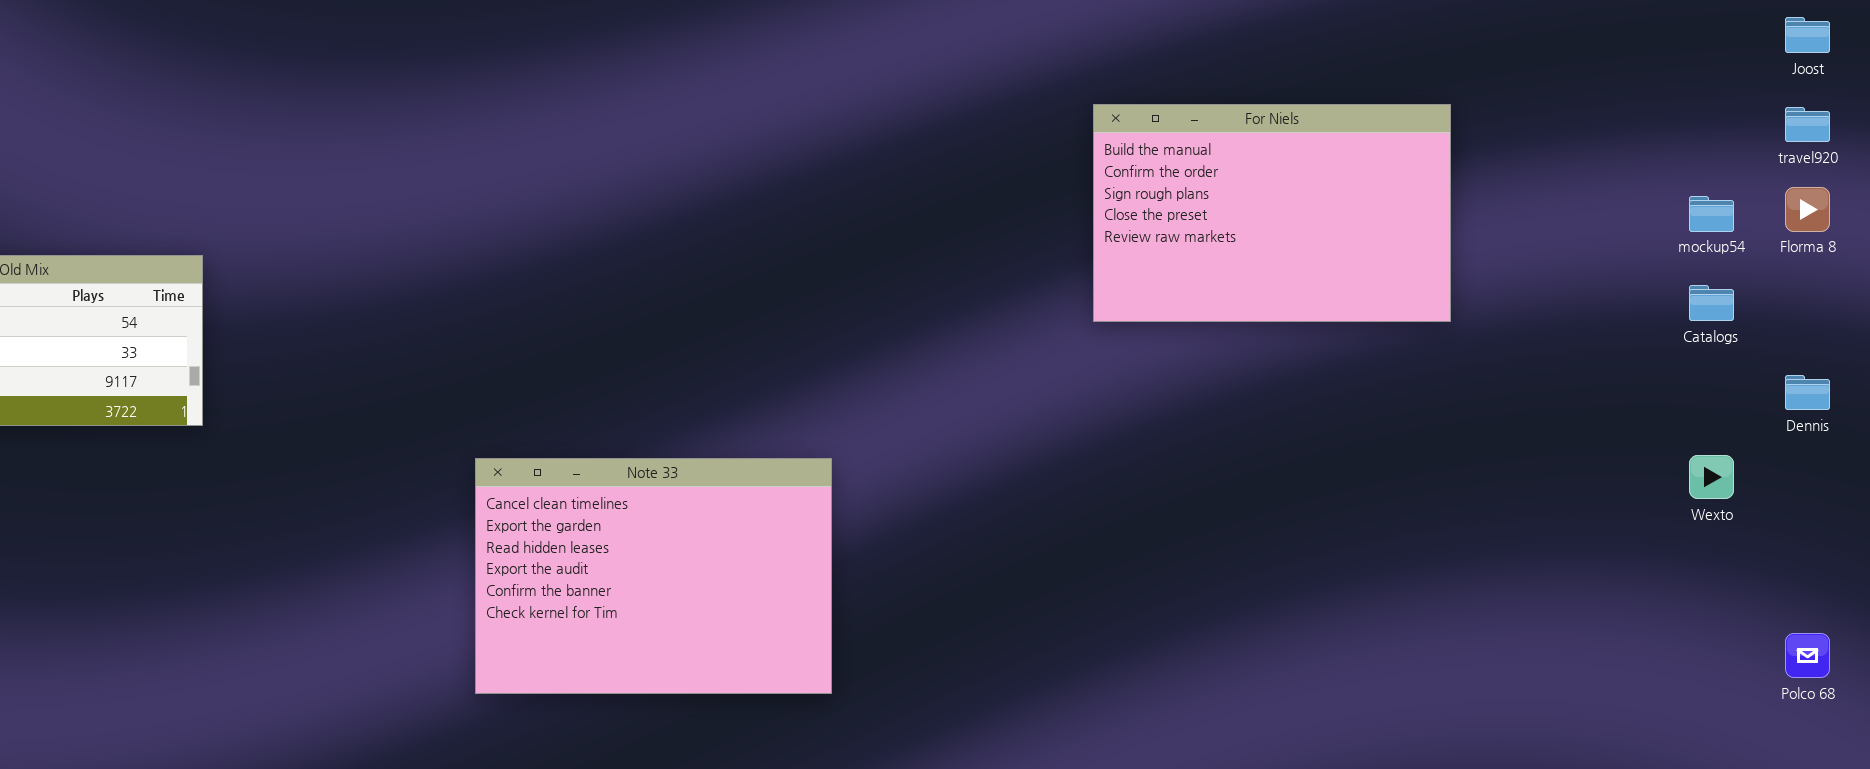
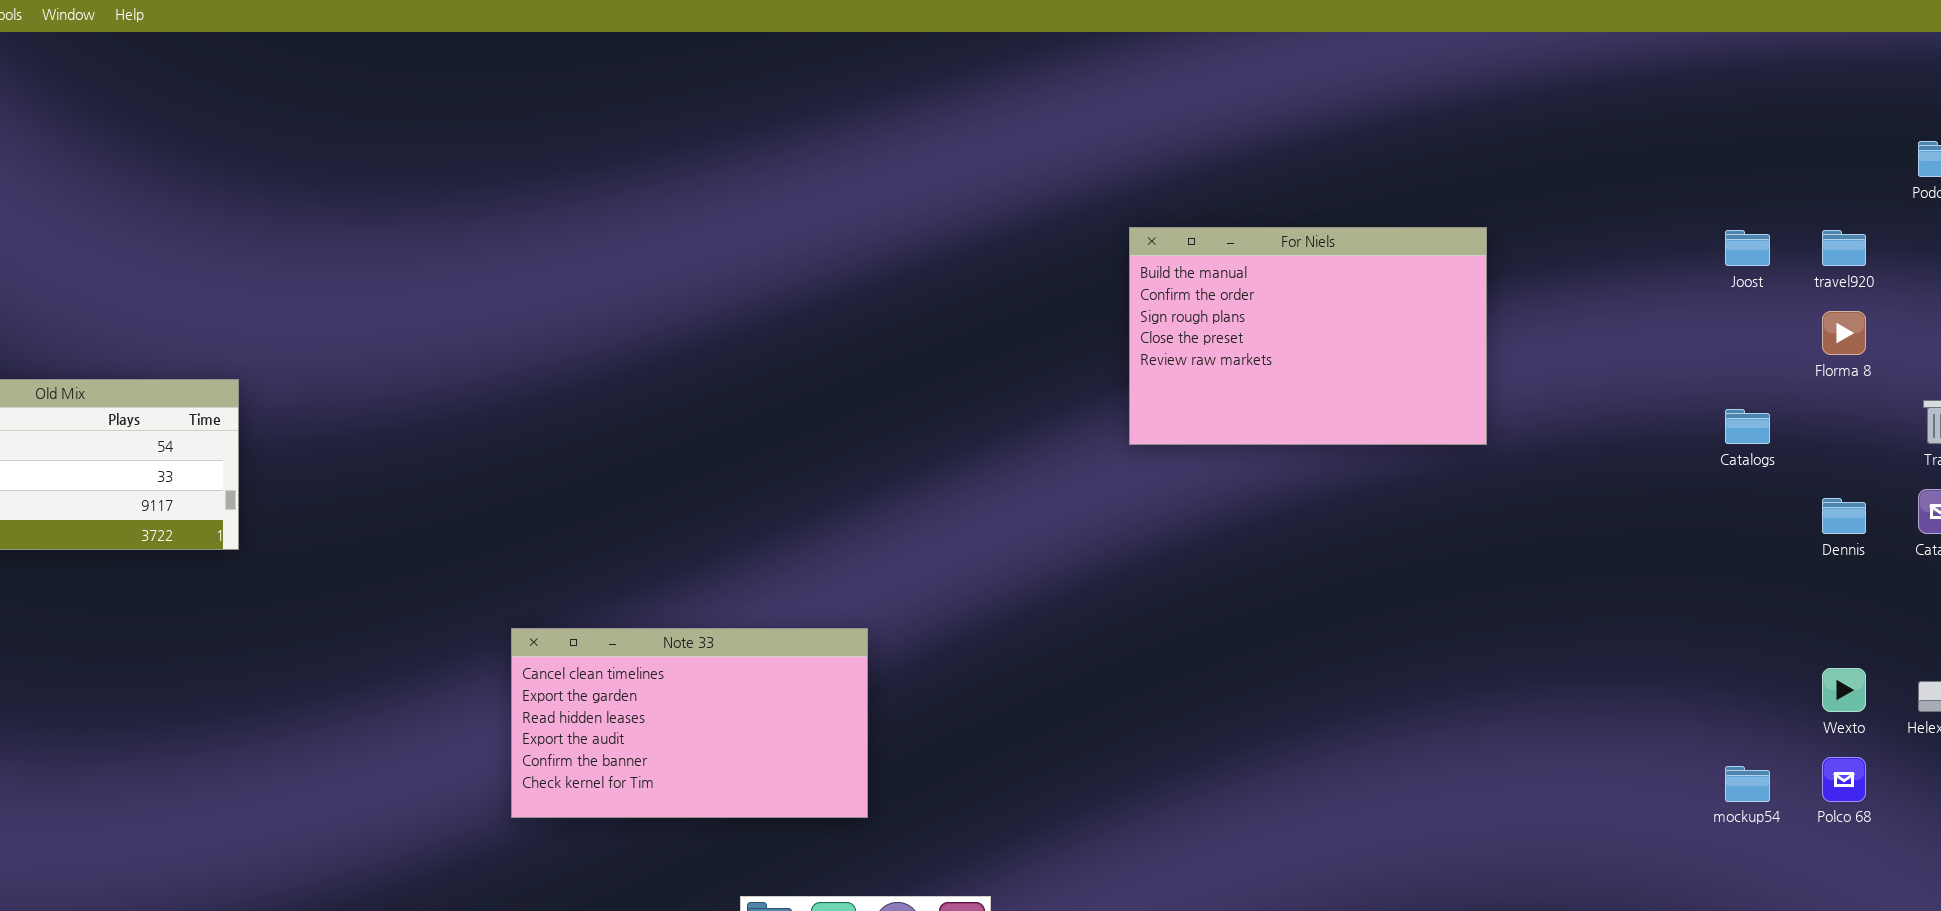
Joost: [1785,17,1830,53] -> [1725,230,1770,266], moved
mockup54: [1689,196,1734,232] -> [1725,766,1770,802], moved
Wexto: [1689,455,1734,499] -> [1822,668,1866,712], moved
Note 33: [475,458,832,694] -> [511,628,868,818], resized

